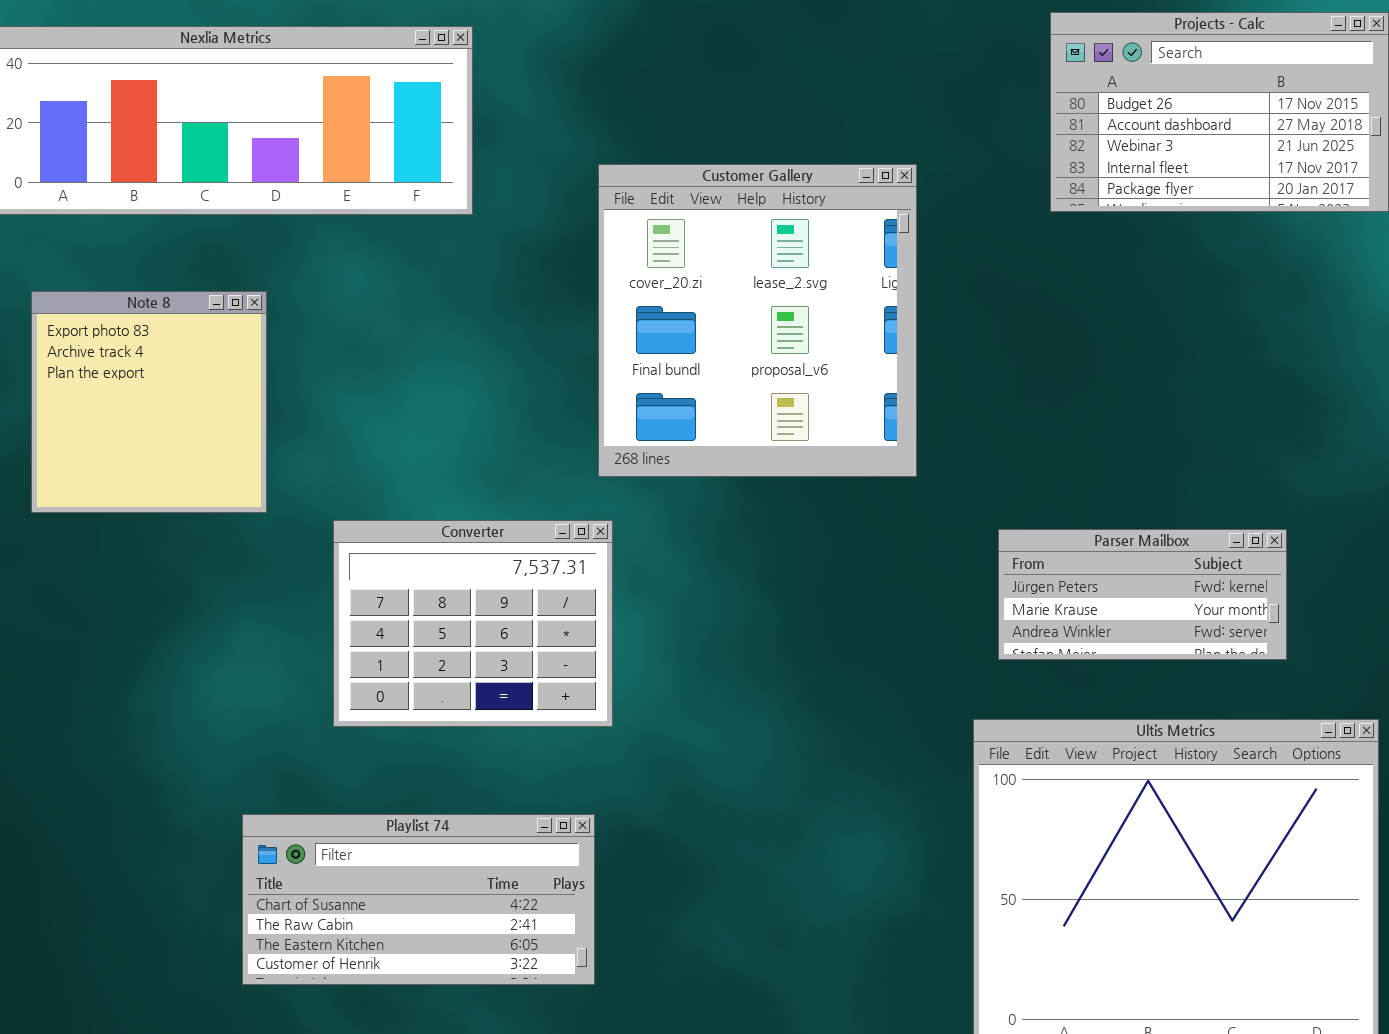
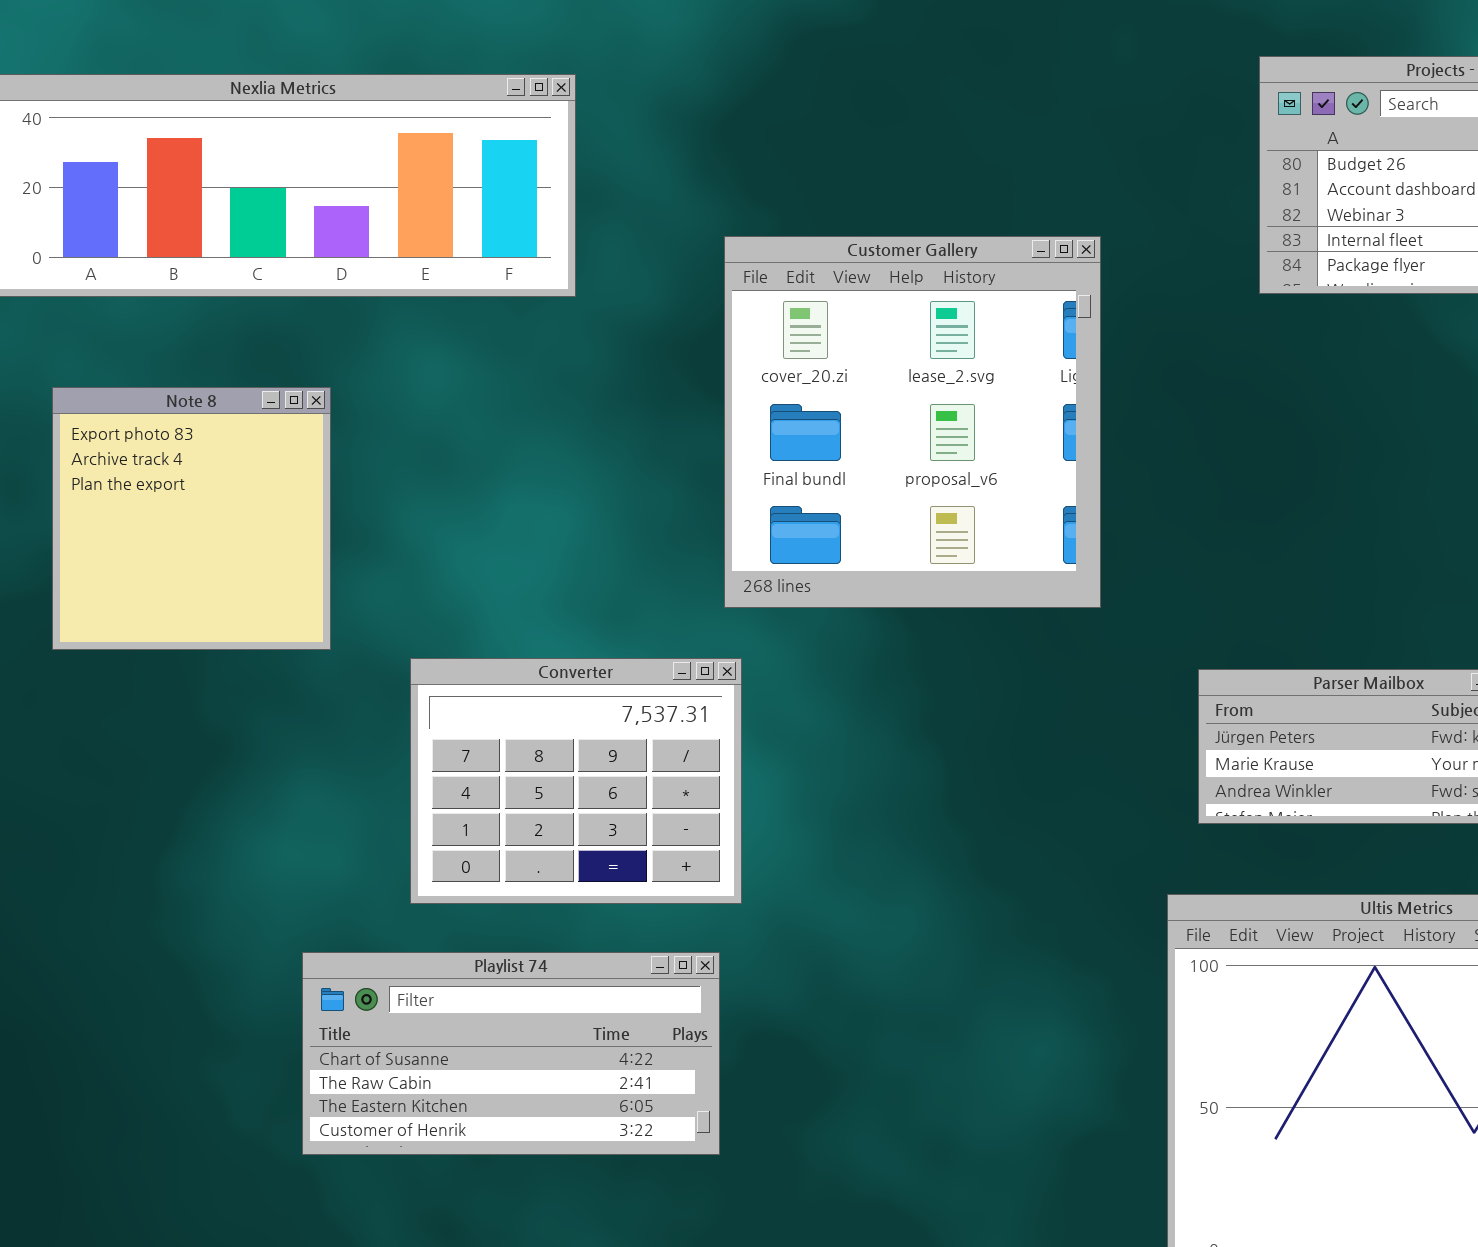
Playlist 74: [242,814,595,985] -> [302,952,720,1155], moved

